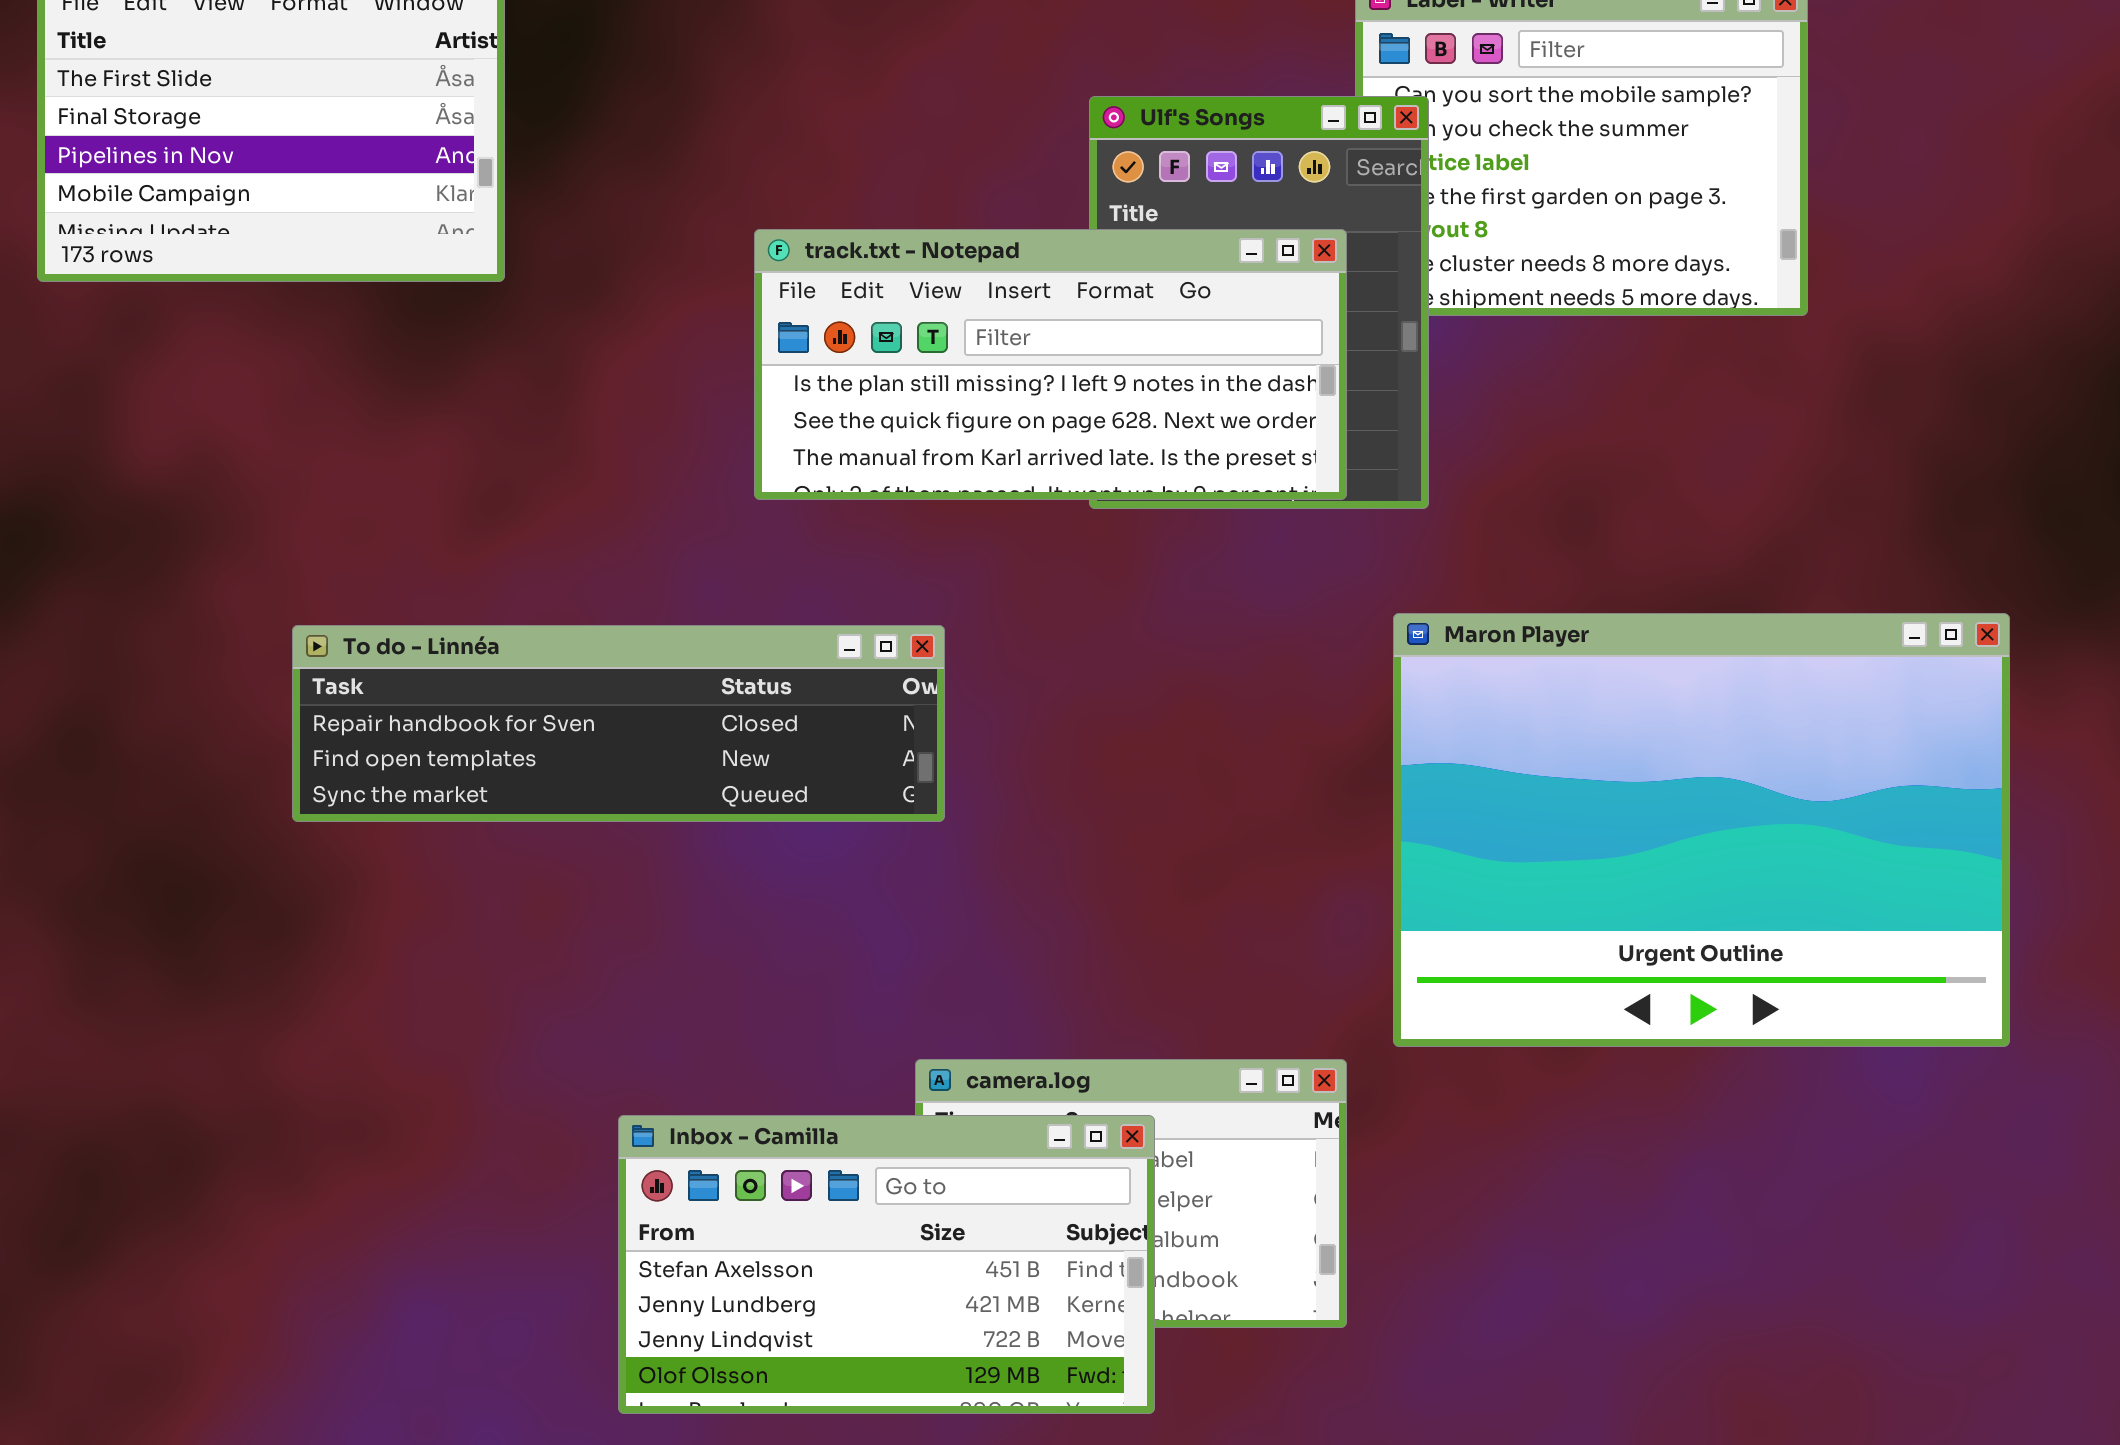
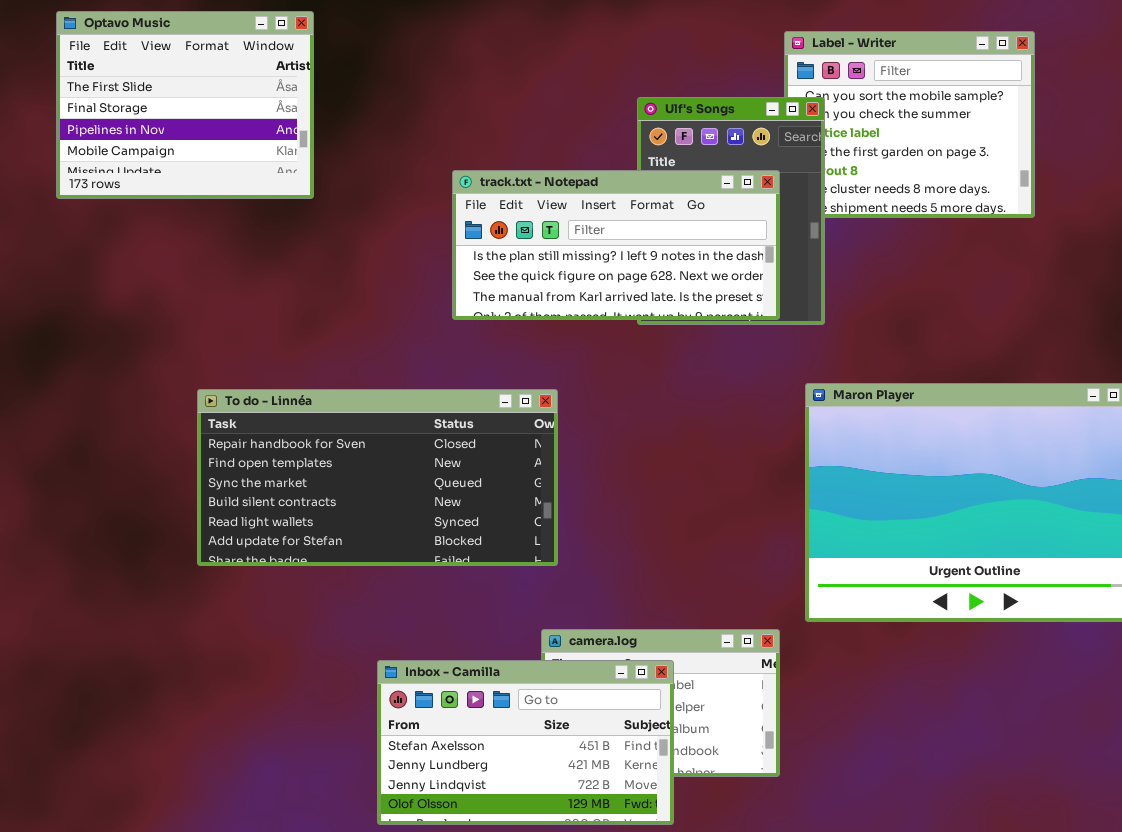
To do - Linnéa: [292,625,945,822] -> [197,389,558,566], resized

